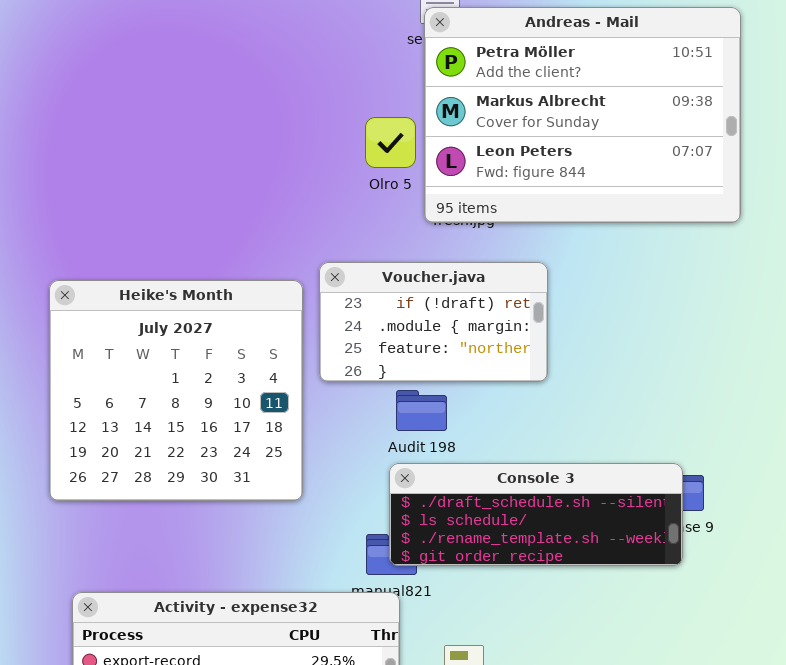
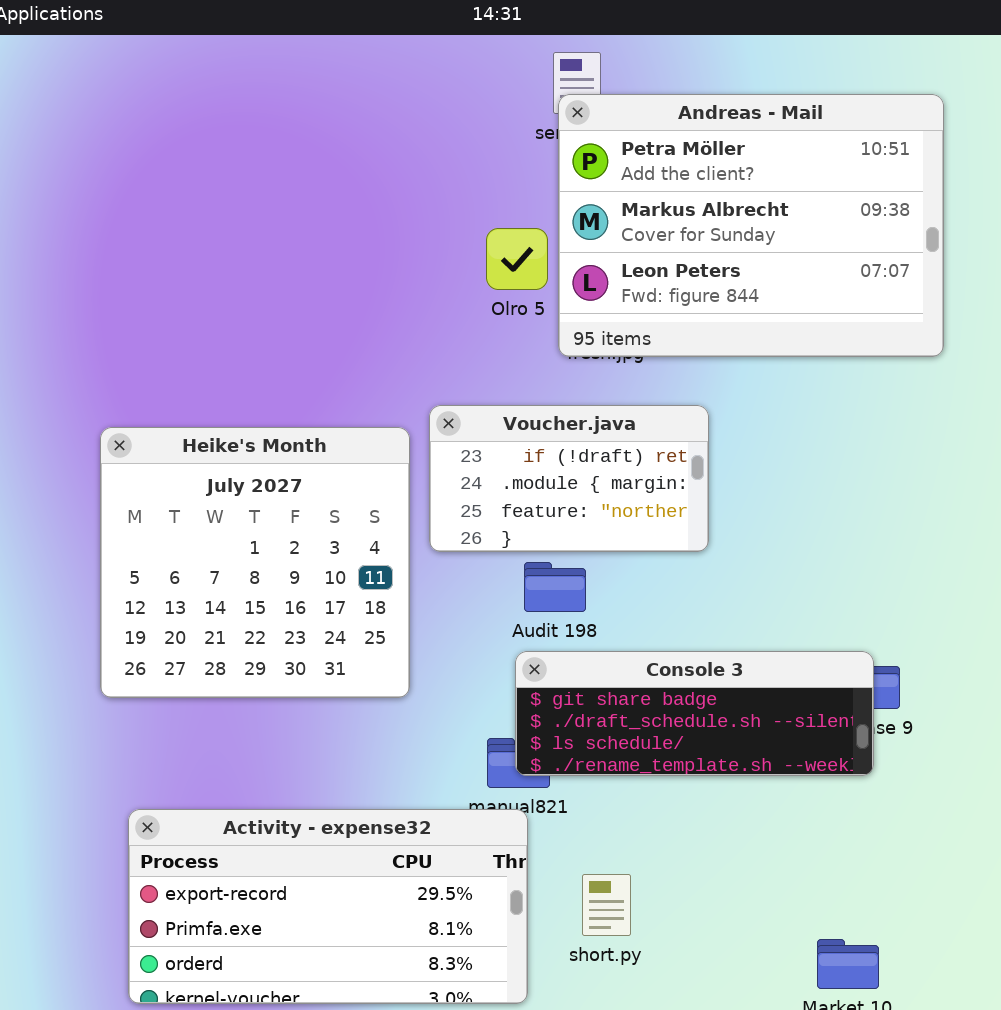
Console 3: [389,463,683,566] -> [515,651,874,776], scrolled up 1 row

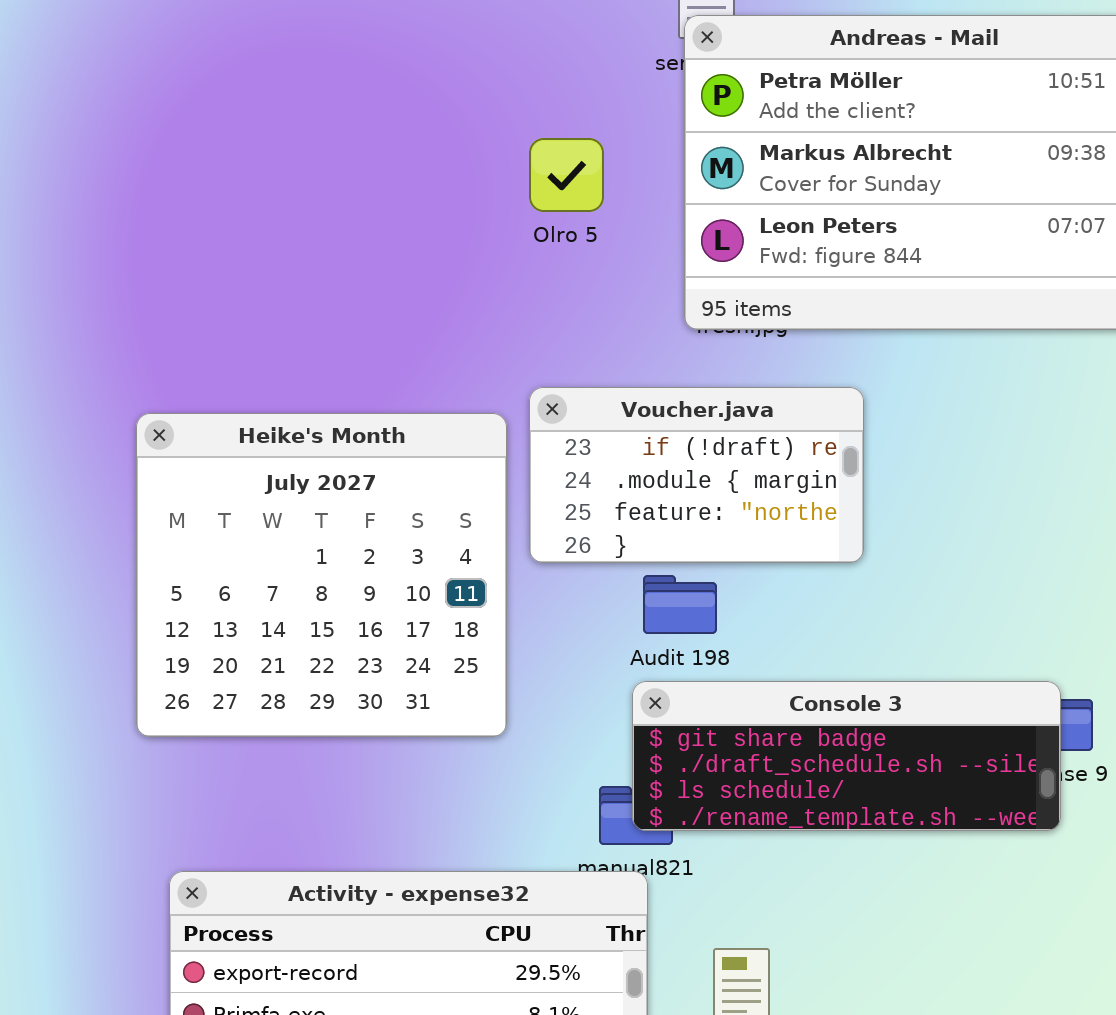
Olro 5: [486,228,548,290] -> [529,138,604,212], moved

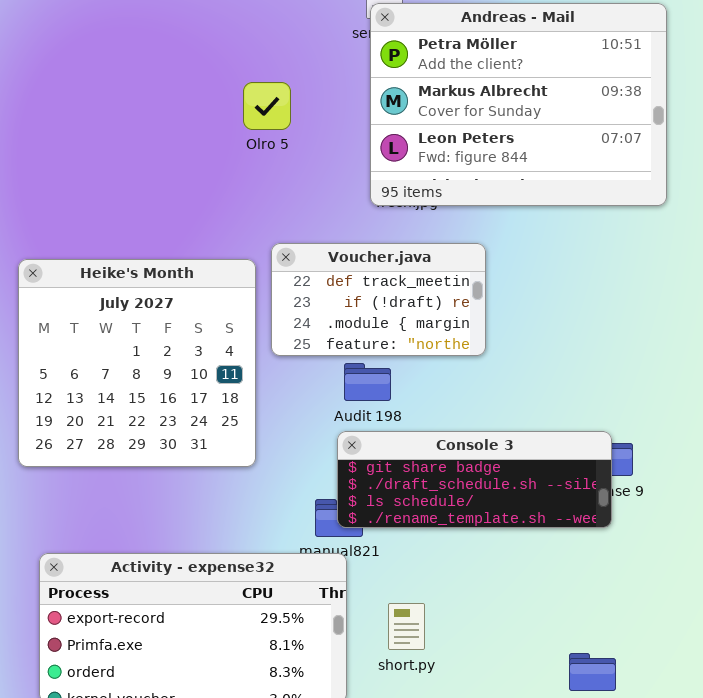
Olro 5: [529,138,604,212] -> [243,82,291,130], moved
Voucher.java: [529,387,864,563] -> [271,243,486,356], scrolled up 1 row

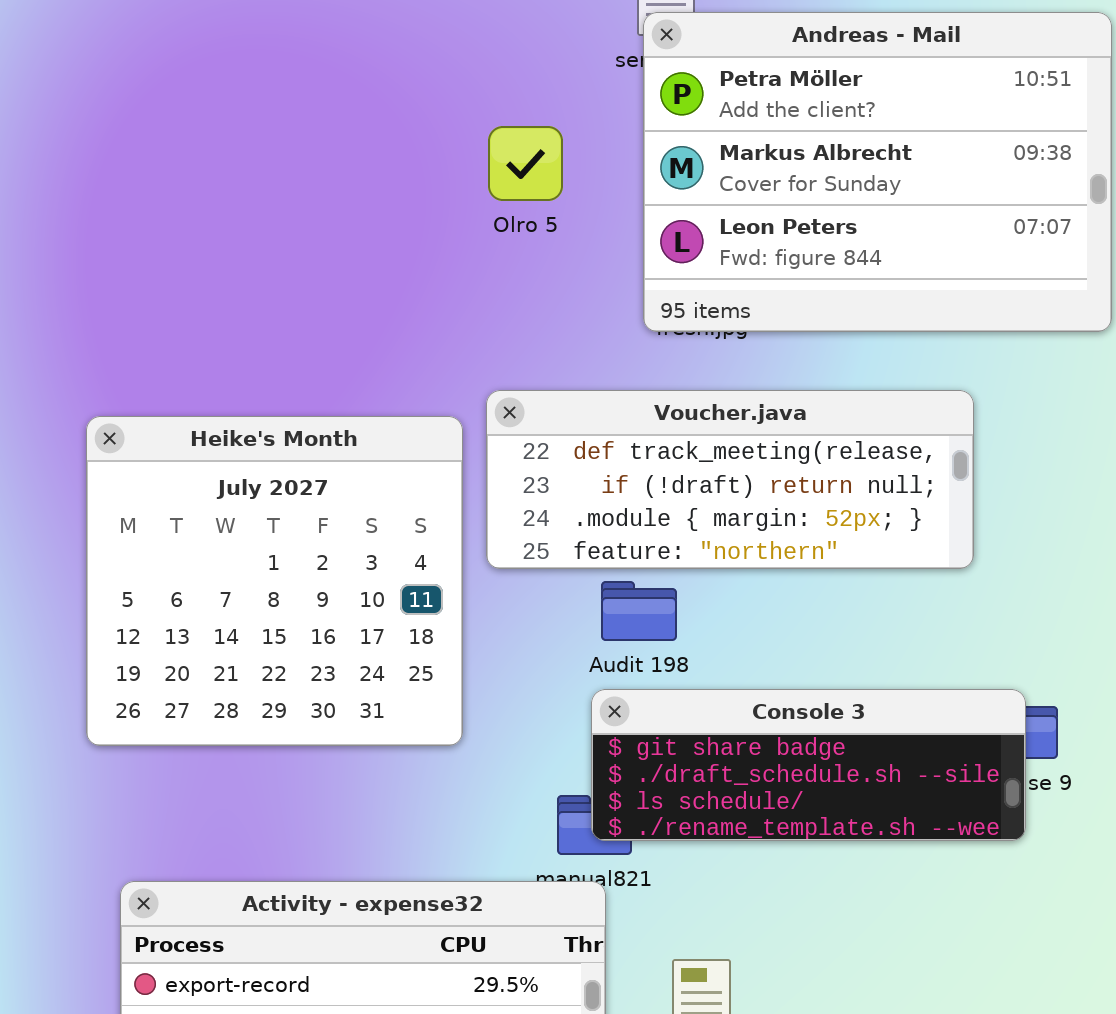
Olro 5: [243,82,291,130] -> [488,126,563,201], moved
Voucher.java: [271,243,486,356] -> [486,390,974,569], resized

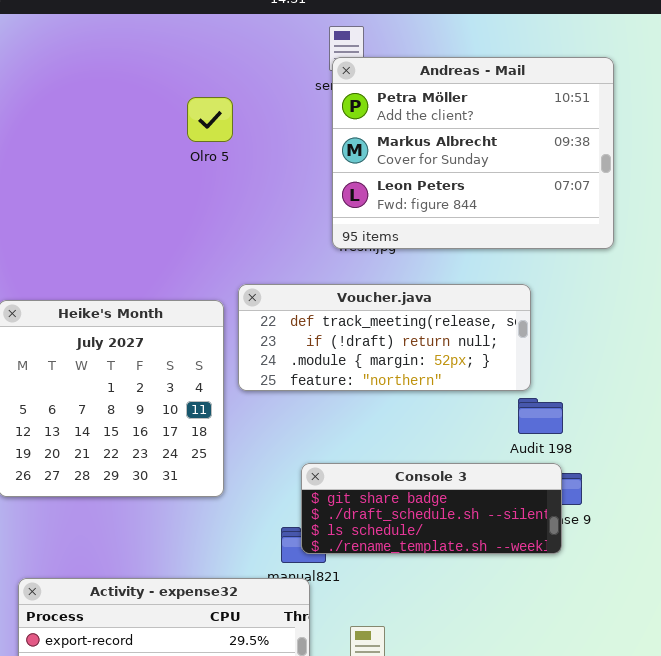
Olro 5: [488,126,563,201] -> [187,97,233,142], moved
Audit 198: [601,581,677,641] -> [518,398,563,434], moved

